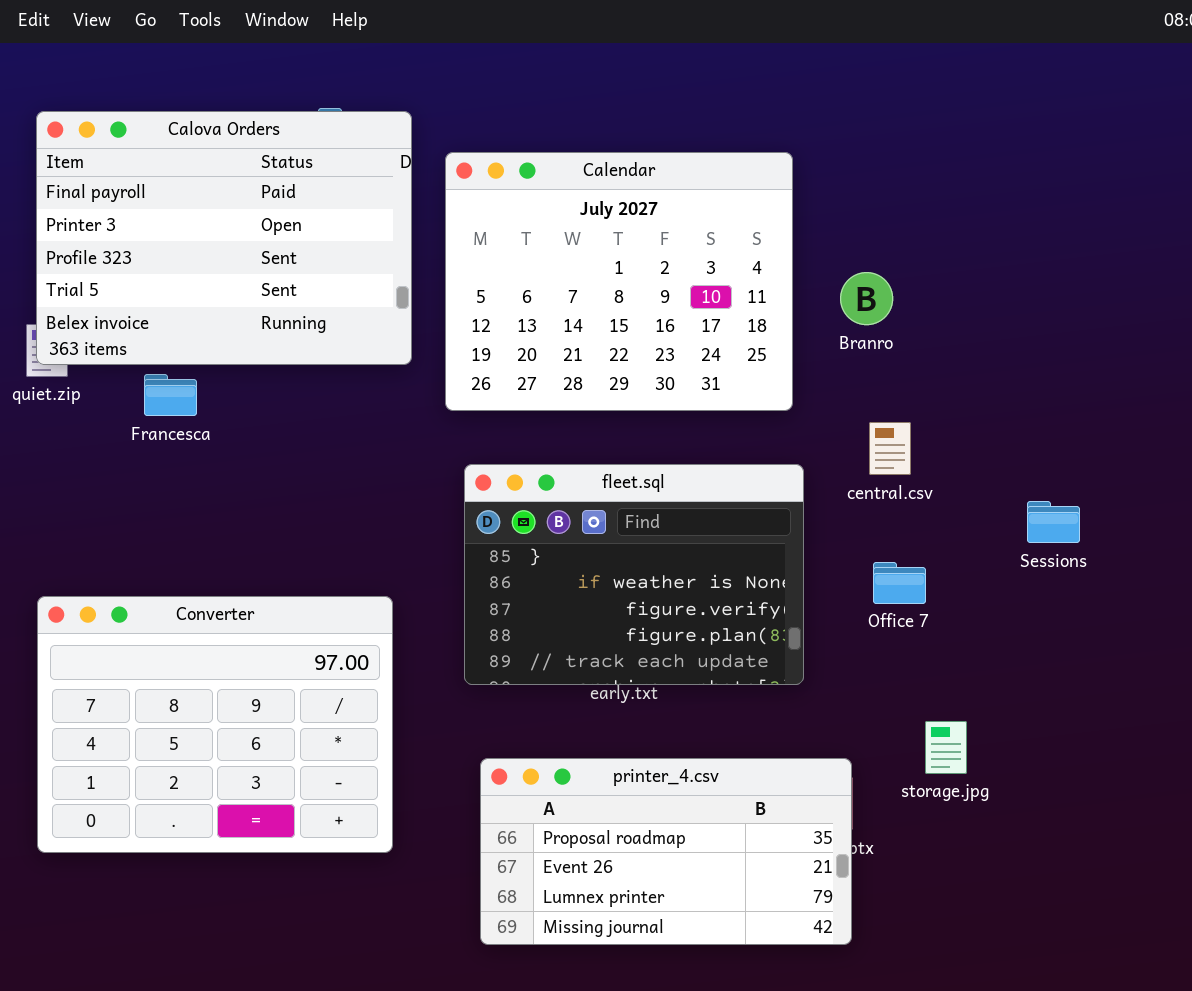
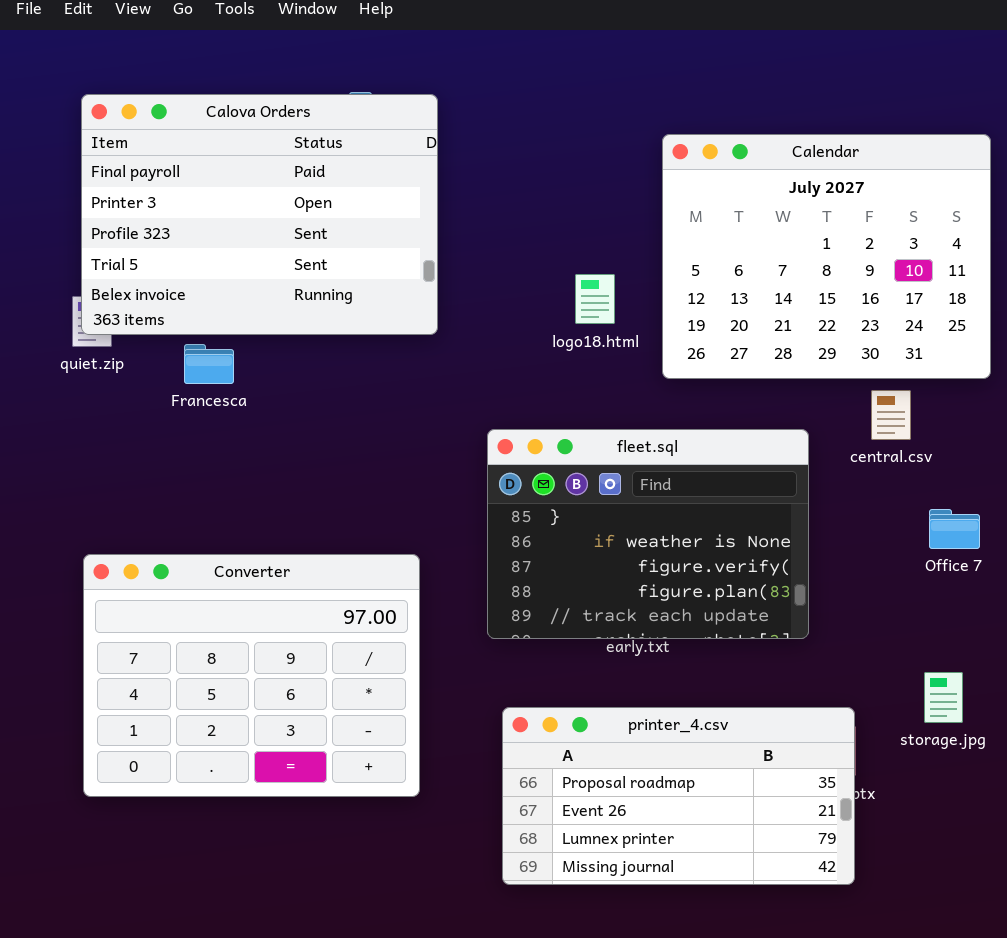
Calendar: [445,152,793,411] -> [662,134,991,379], moved
Office 7: [873,562,926,604] -> [929,509,980,549], moved

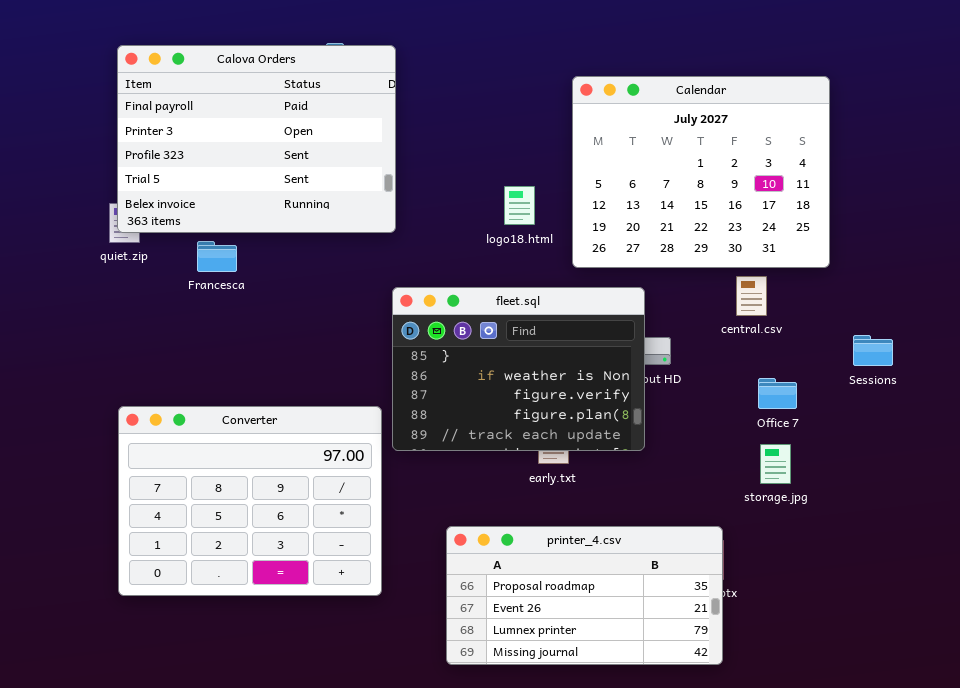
fleet.sql: [487,429,809,639] -> [392,287,645,451], moved
Office 7: [929,509,980,549] -> [758,378,797,409], moved
storage.jpg: [924,672,963,723] -> [760,444,791,484], moved

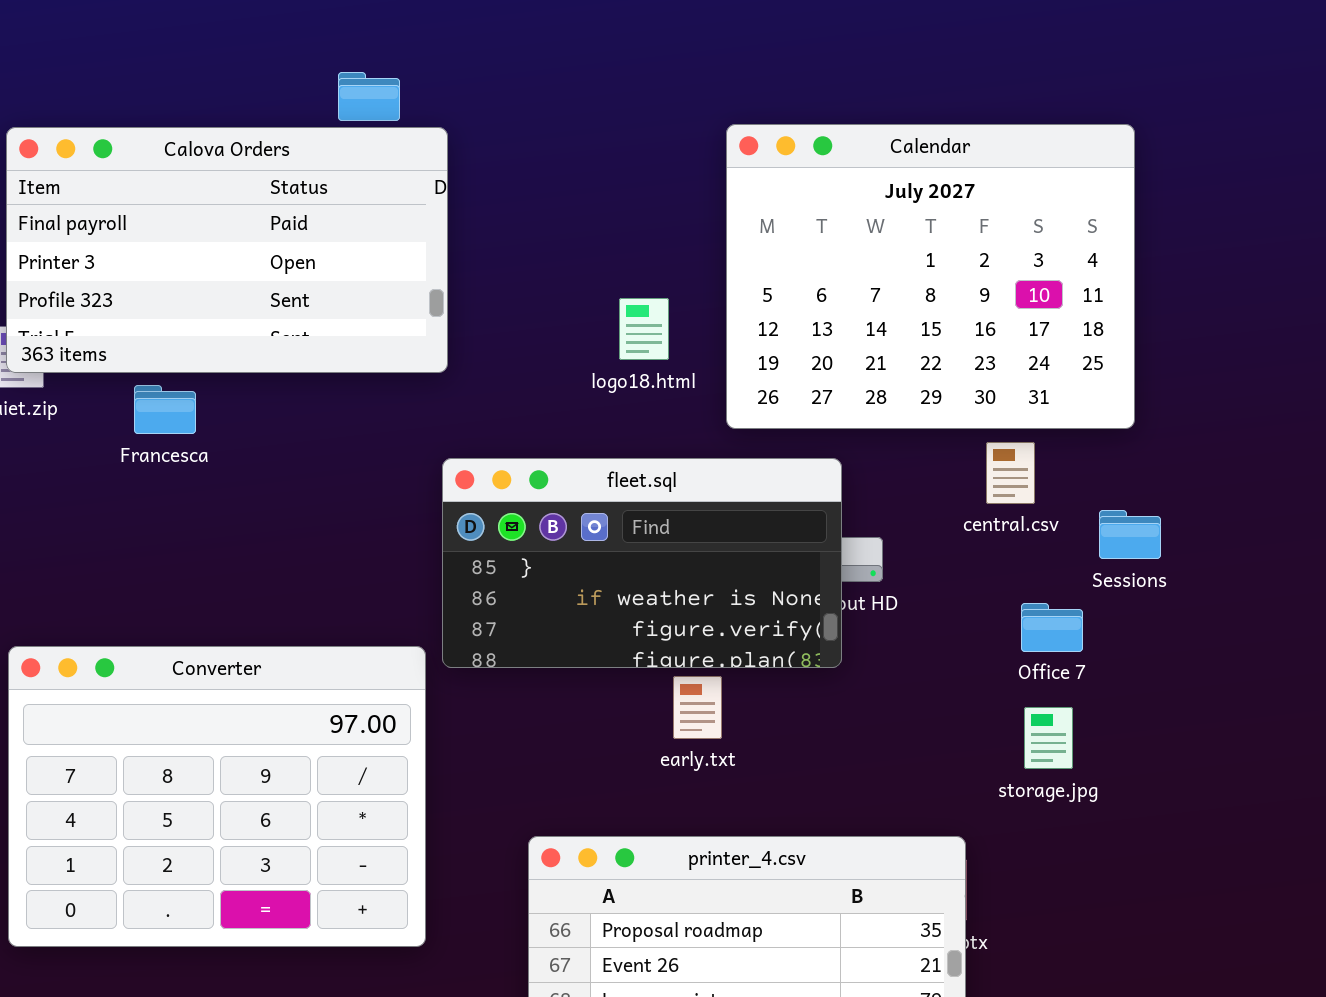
Calova Orders: [117,45,396,233] -> [6,127,448,373], resized
fleet.sql: [392,287,645,451] -> [442,458,842,668], resized
Sessions: [853,335,893,366] -> [1099,510,1161,559], moved

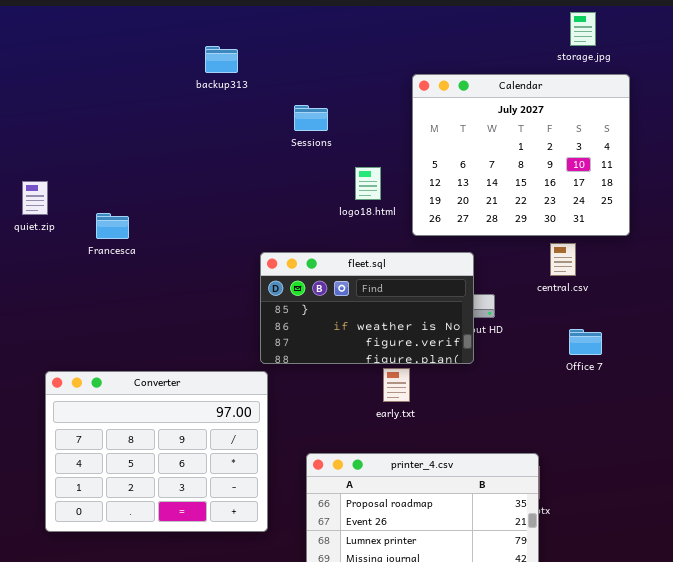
Calova Orders: [6,127,448,373] -> none, closed
Sessions: [1099,510,1161,559] -> [294,105,328,131], moved
Converter: [8,646,426,947] -> [45,371,268,532], moved
storage.jpg: [1024,707,1073,769] -> [570,12,596,46], moved

